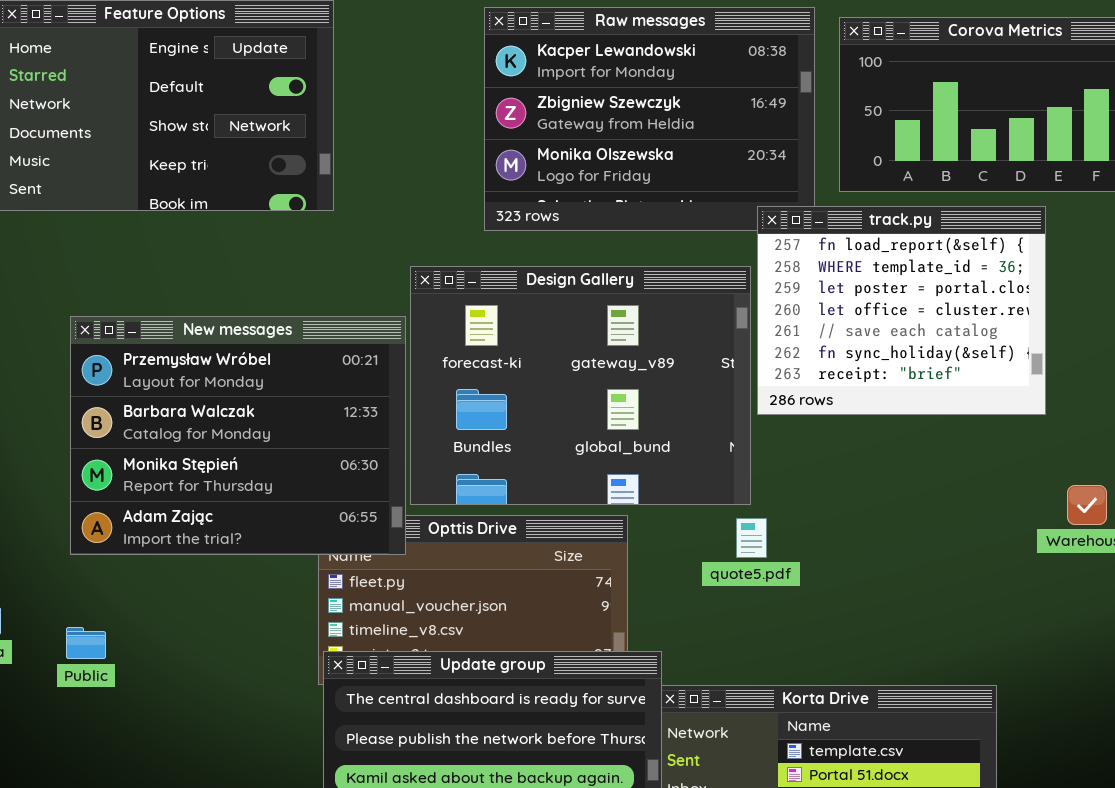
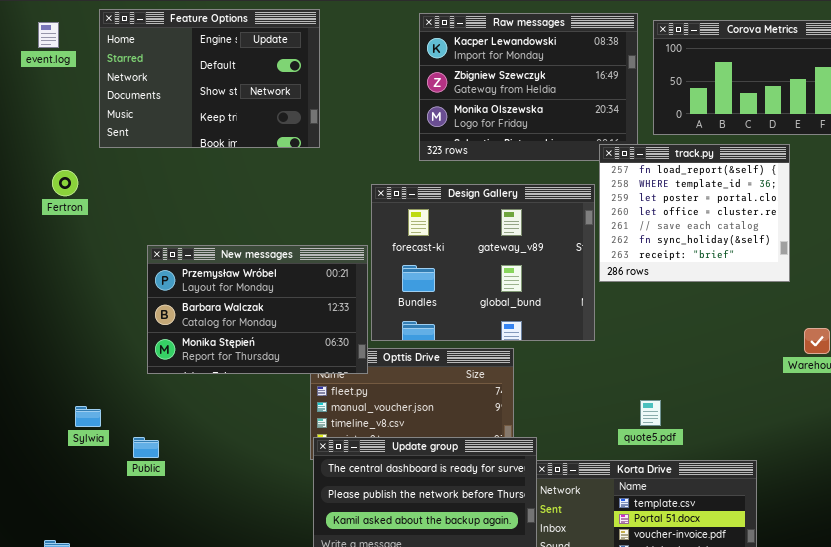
New messages: [70,316,406,555] -> [147,245,368,374], resized
quote5.pdf: [736,518,767,558] -> [640,400,661,426], moved
Public: [66,627,106,659] -> [133,437,159,458], moved

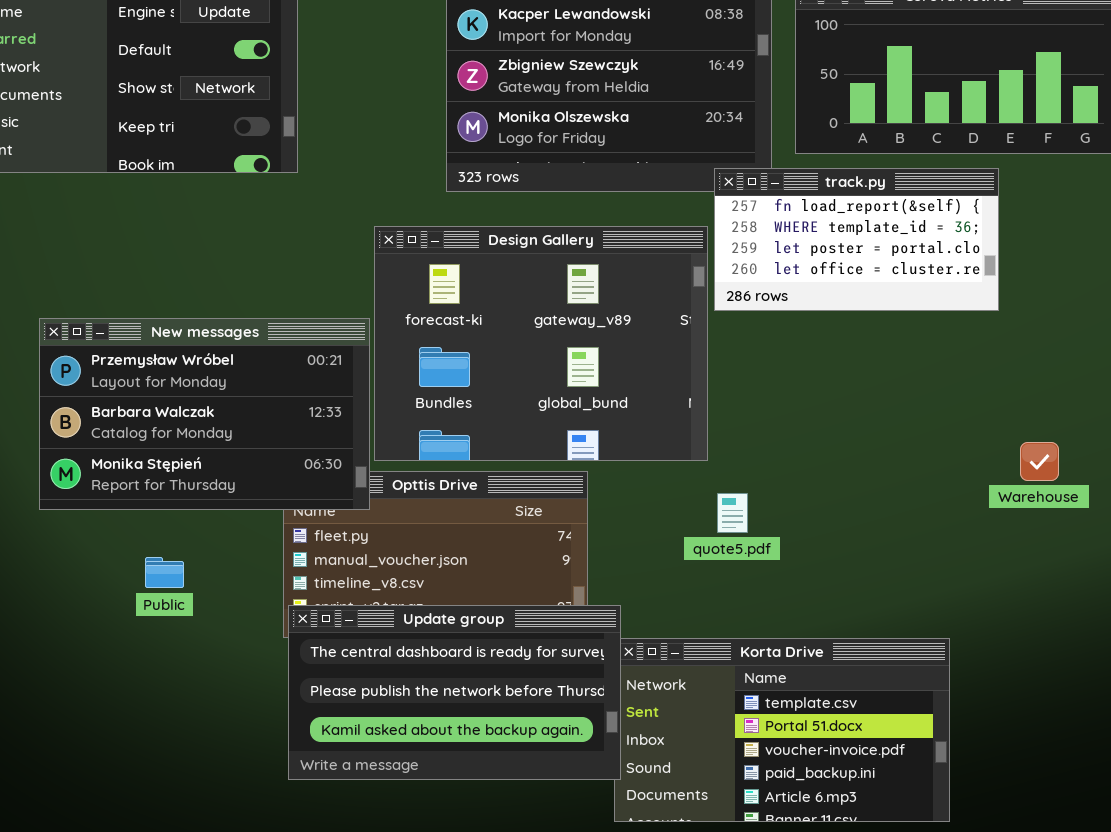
track.py: [599,144,790,282] -> [714,168,999,311], resized
quote5.pdf: [640,400,661,426] -> [717,493,748,533], moved
Public: [133,437,159,458] -> [145,557,184,588], moved

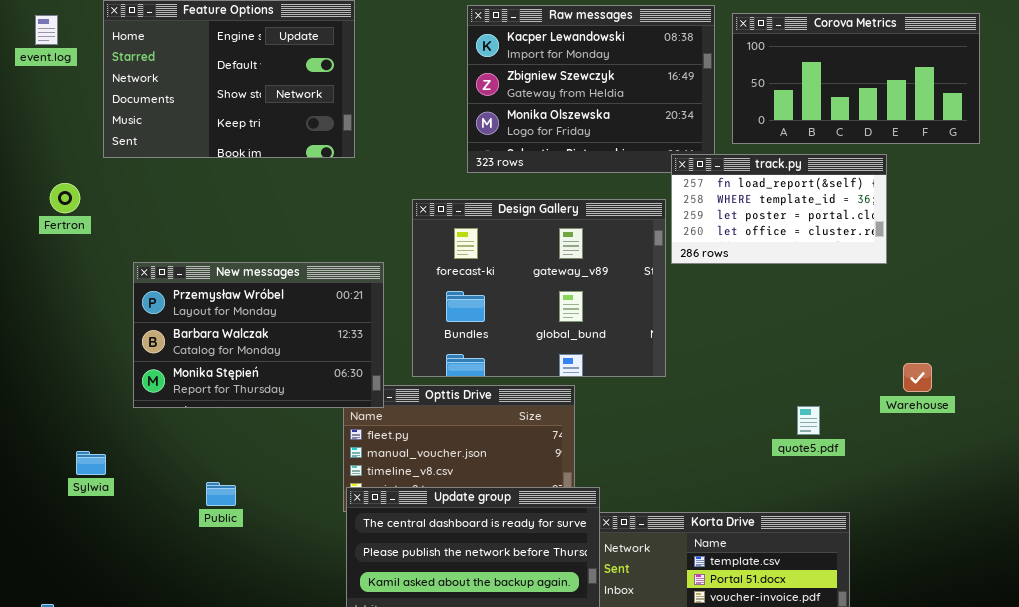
New messages: [39,318,370,510] -> [133,262,384,408], moved
quote5.pdf: [717,493,748,533] -> [797,406,820,435], moved
Public: [145,557,184,588] -> [206,482,236,506], moved

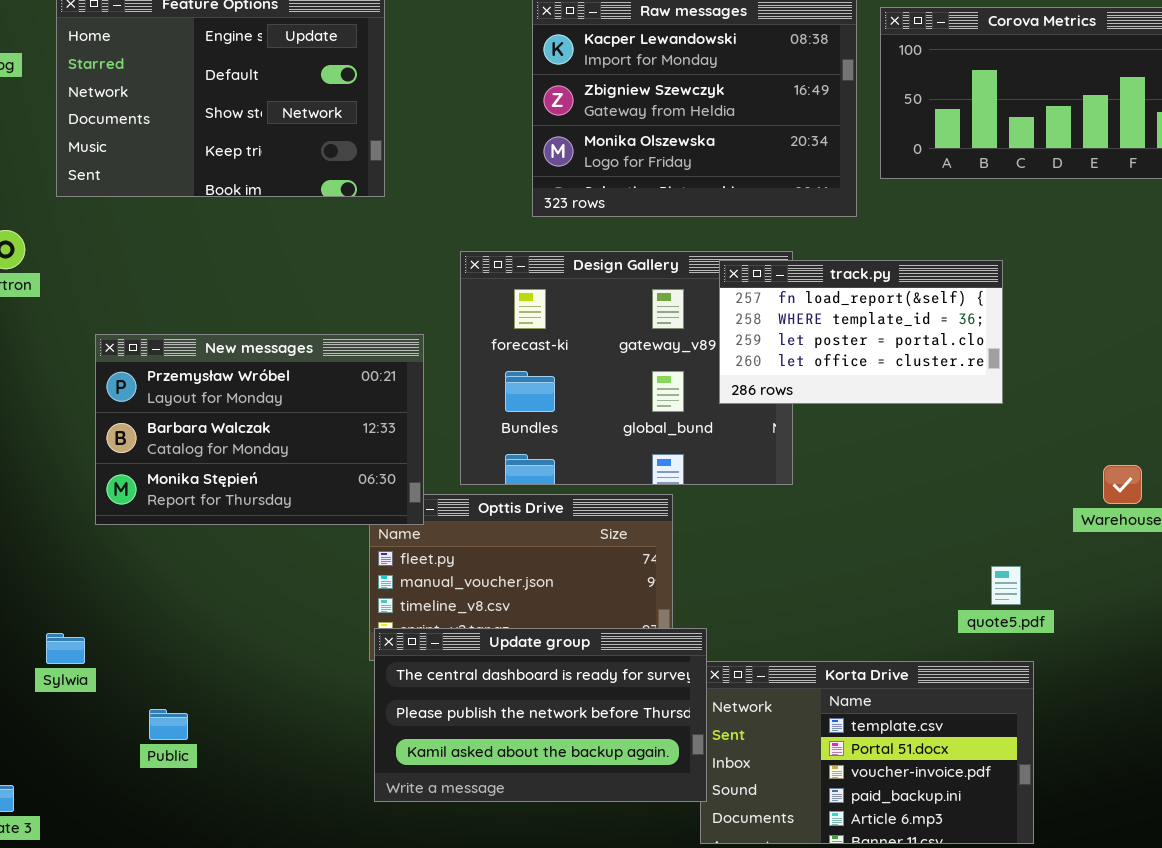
track.py: [671,154,887,264] -> [719,260,1003,404], moved
quote5.pdf: [797,406,820,435] -> [991,566,1021,605], moved
Sylwia: [76,451,106,475] -> [46,633,85,664], moved
Public: [206,482,236,506] -> [149,709,188,740], moved

